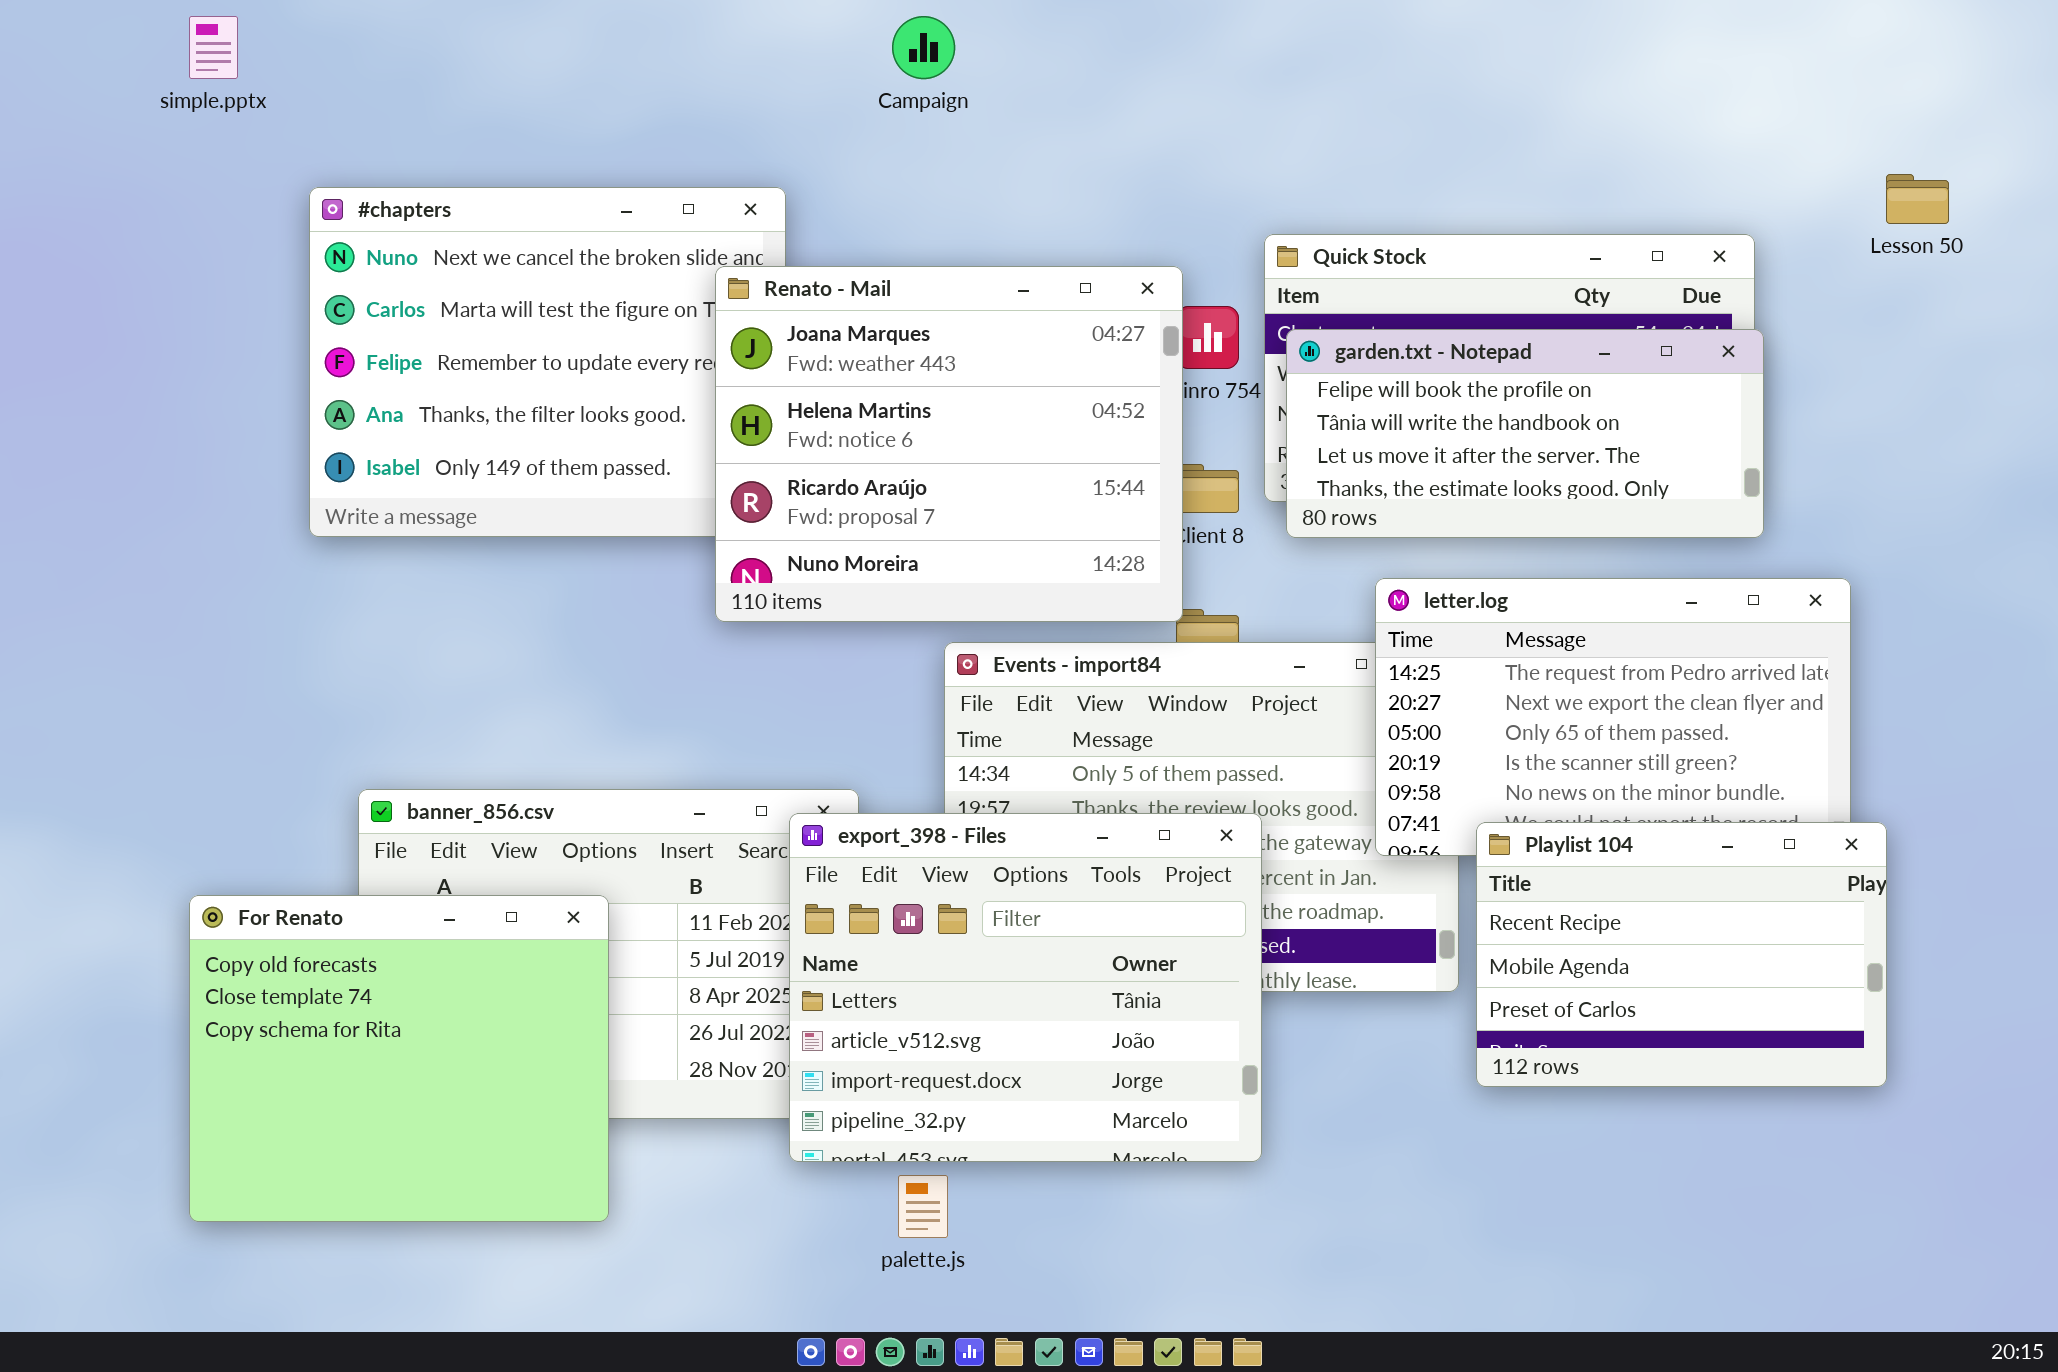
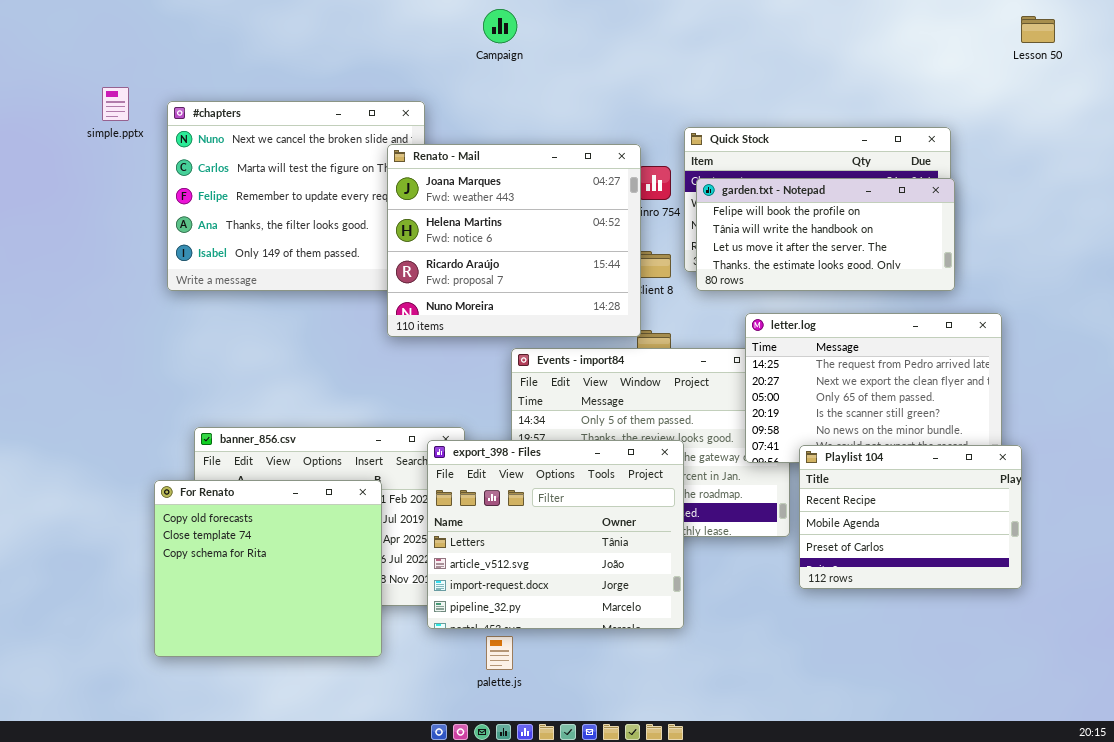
simple.pptx: [189,16,238,79] -> [102,87,129,121], moved
Lesson 50: [1886,174,1949,224] -> [1021,16,1055,43], moved
For Renato: [189,895,609,1222] -> [154,480,382,657], moved

